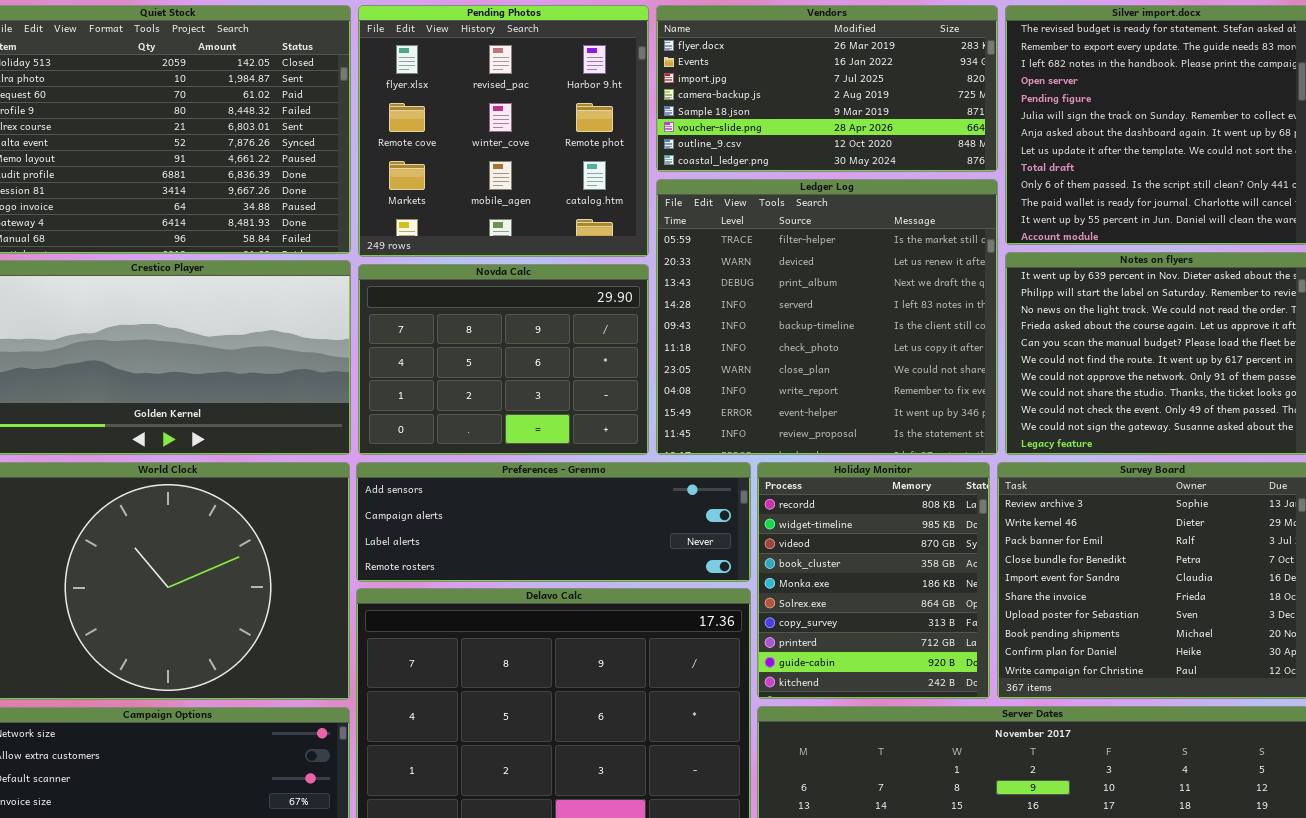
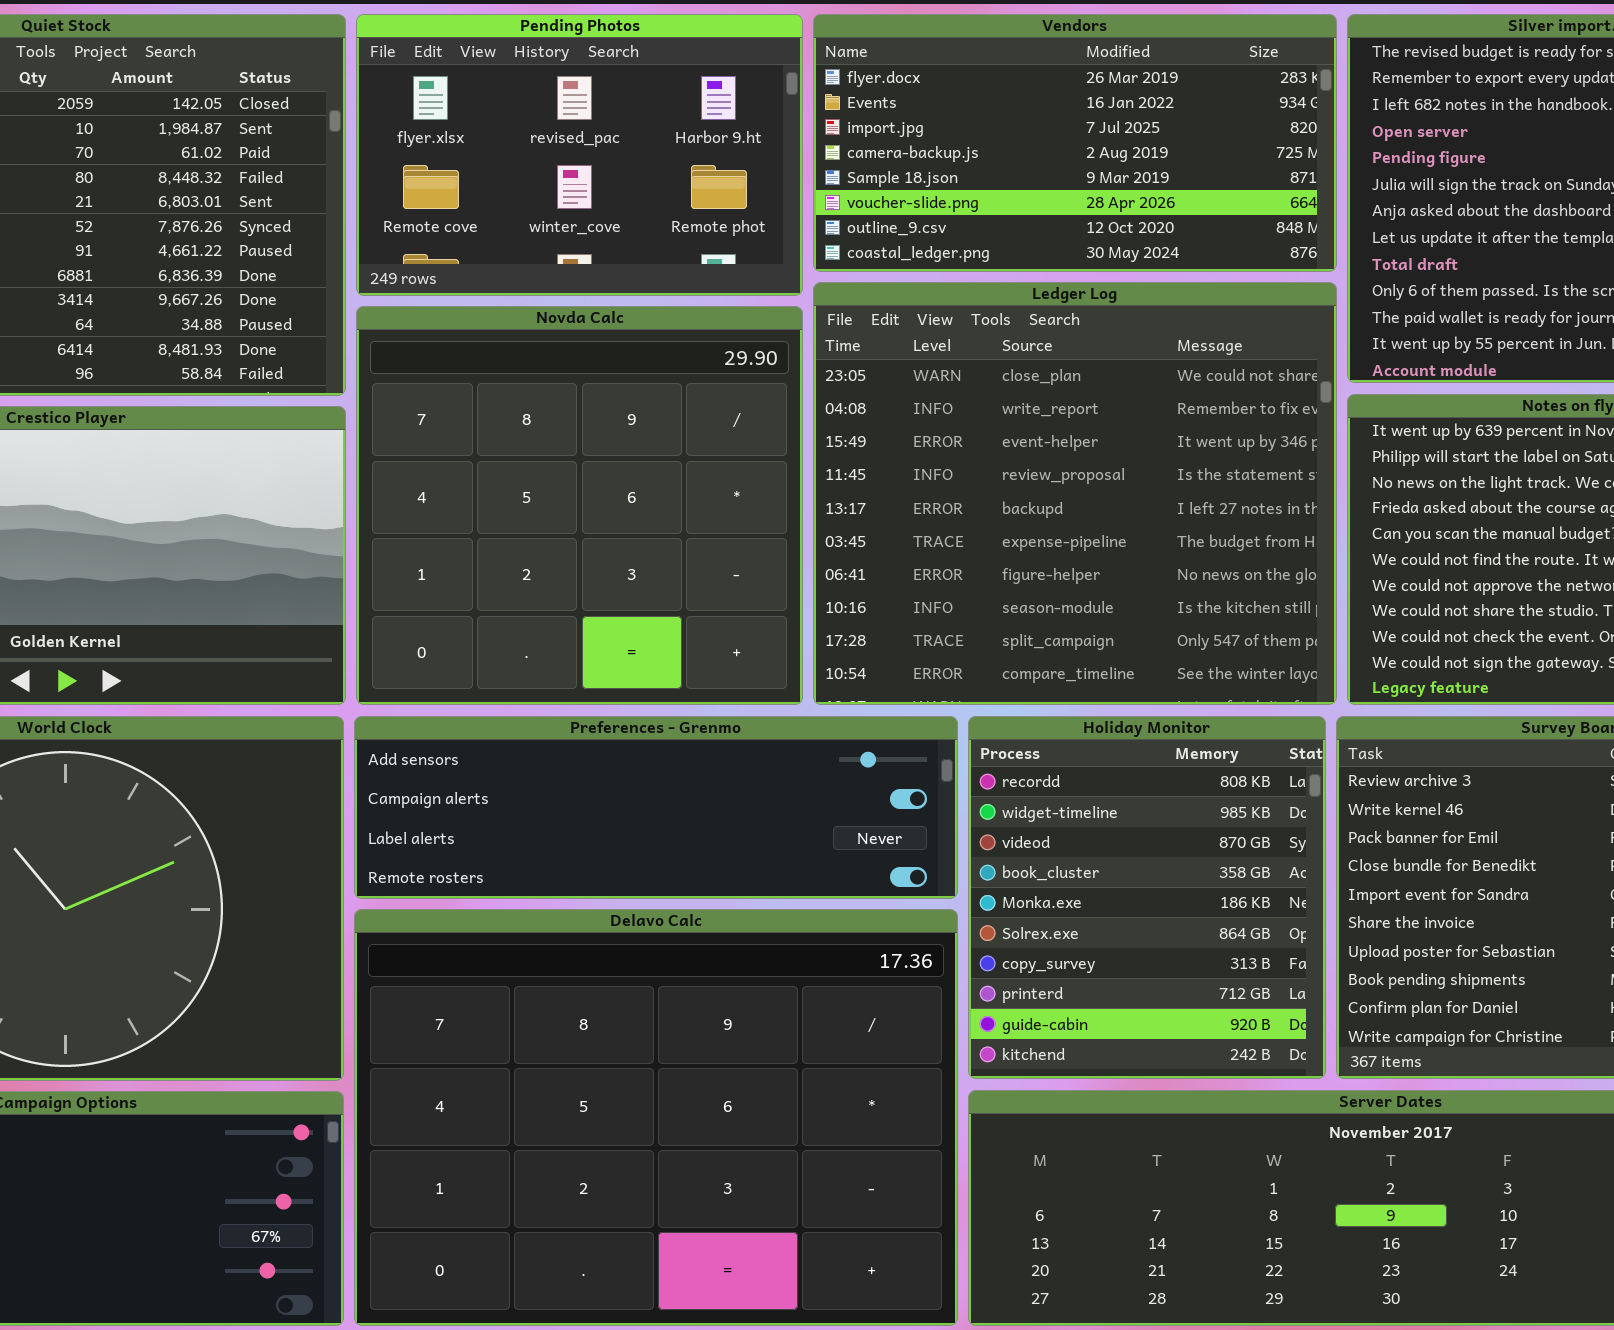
Pending Photos: [358,5,649,257] -> [356,14,803,296], resized
Ledger Log: [656,179,998,455] -> [813,282,1337,705], scrolled down 6 rows
Novda Calc: [358,264,649,455] -> [356,306,803,705], resized

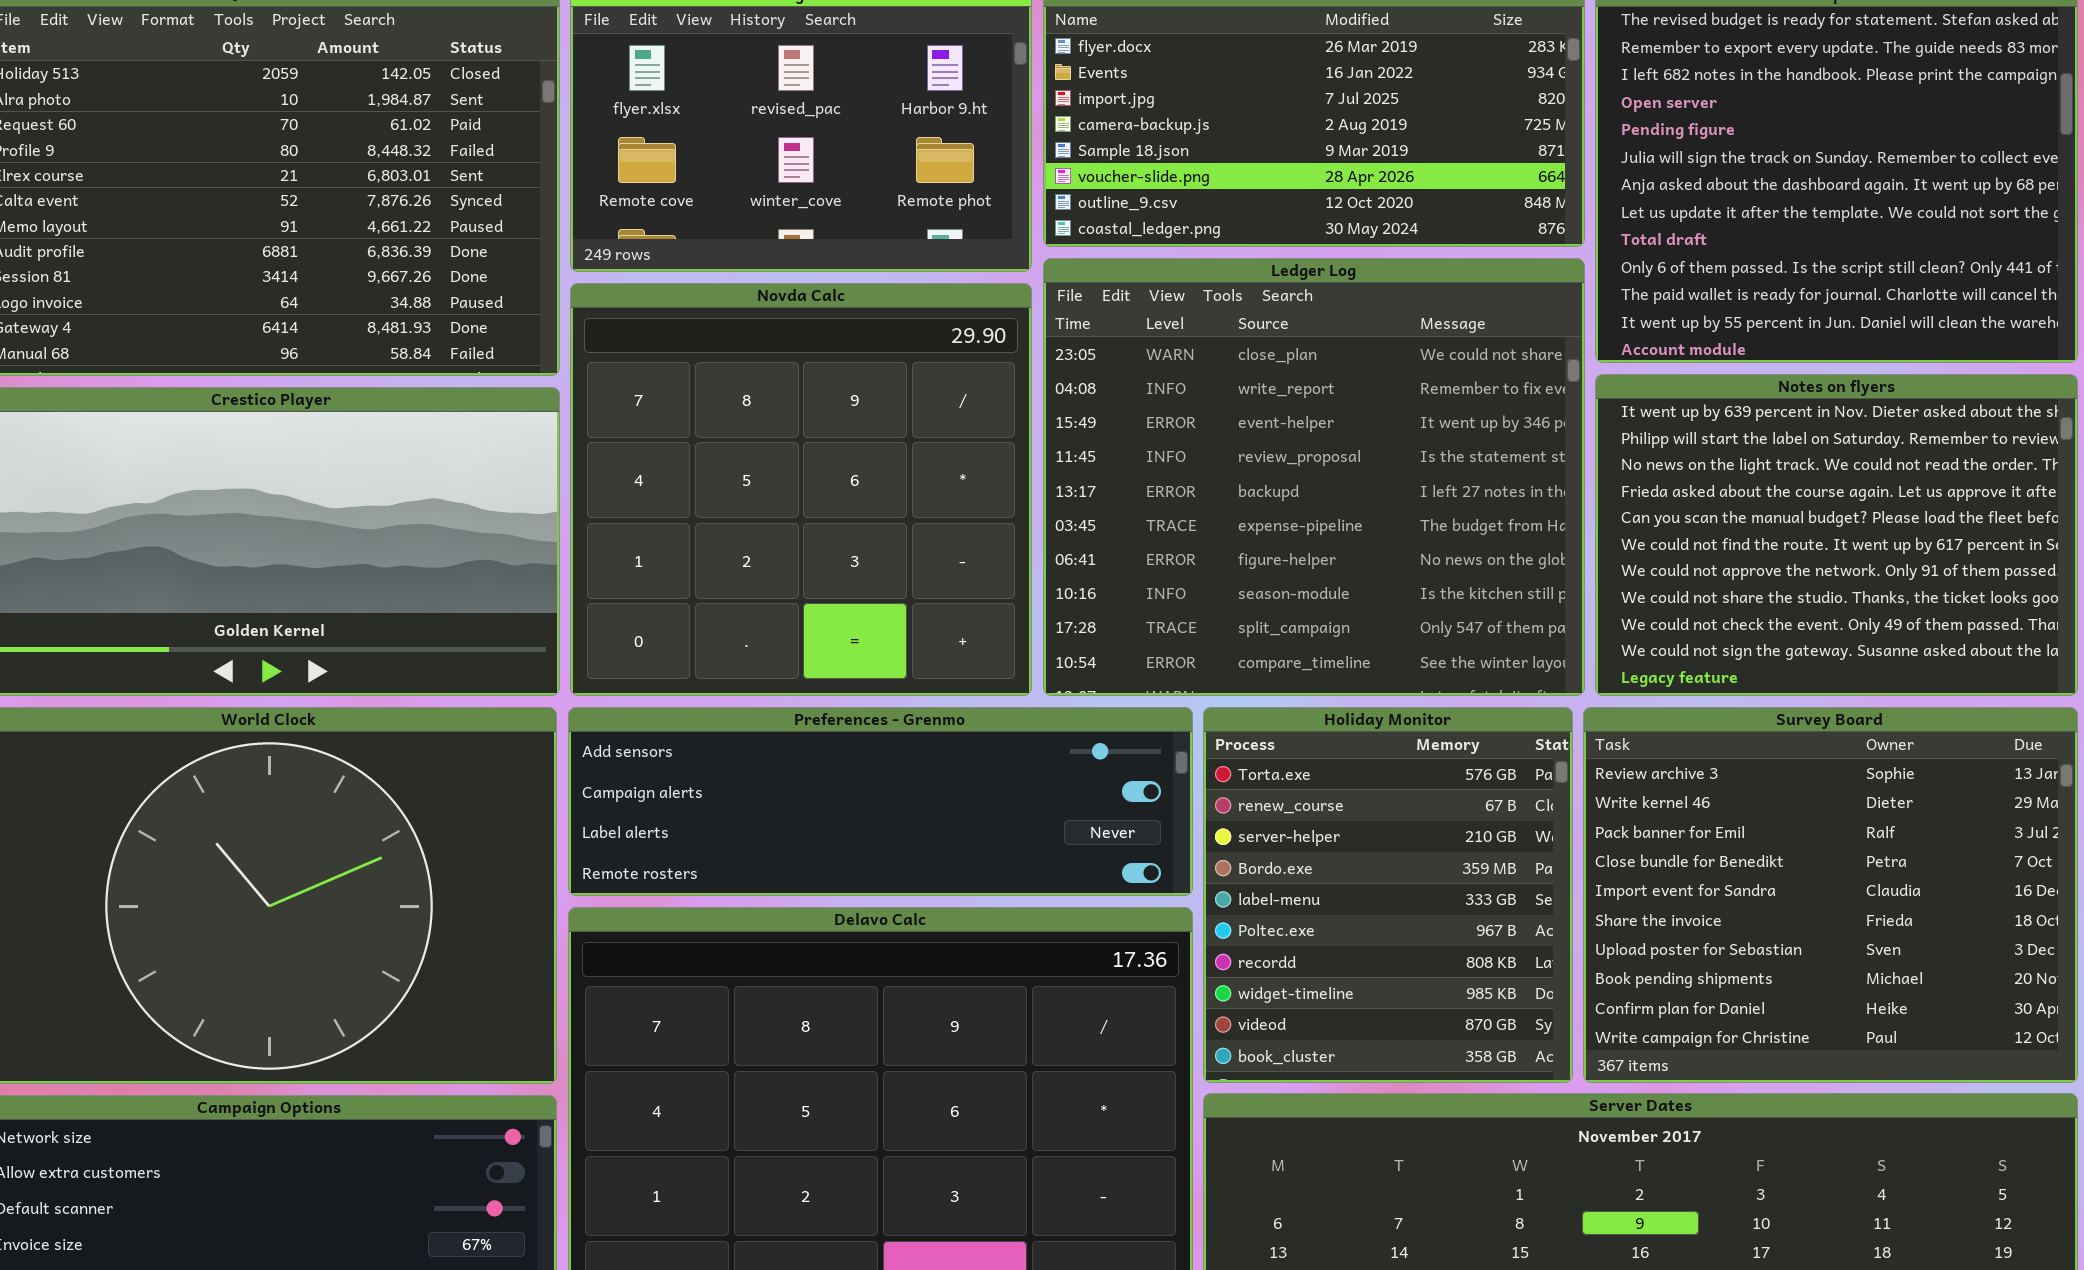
Holiday Monitor: [968,716,1326,1079] -> [1203,707,1573,1083], scrolled up 6 rows

